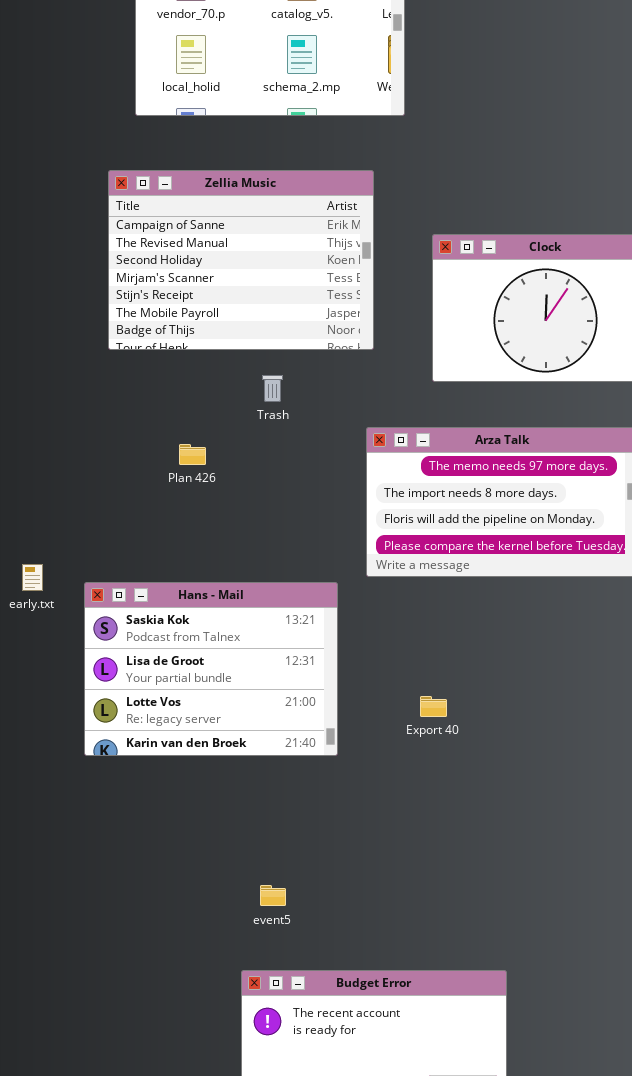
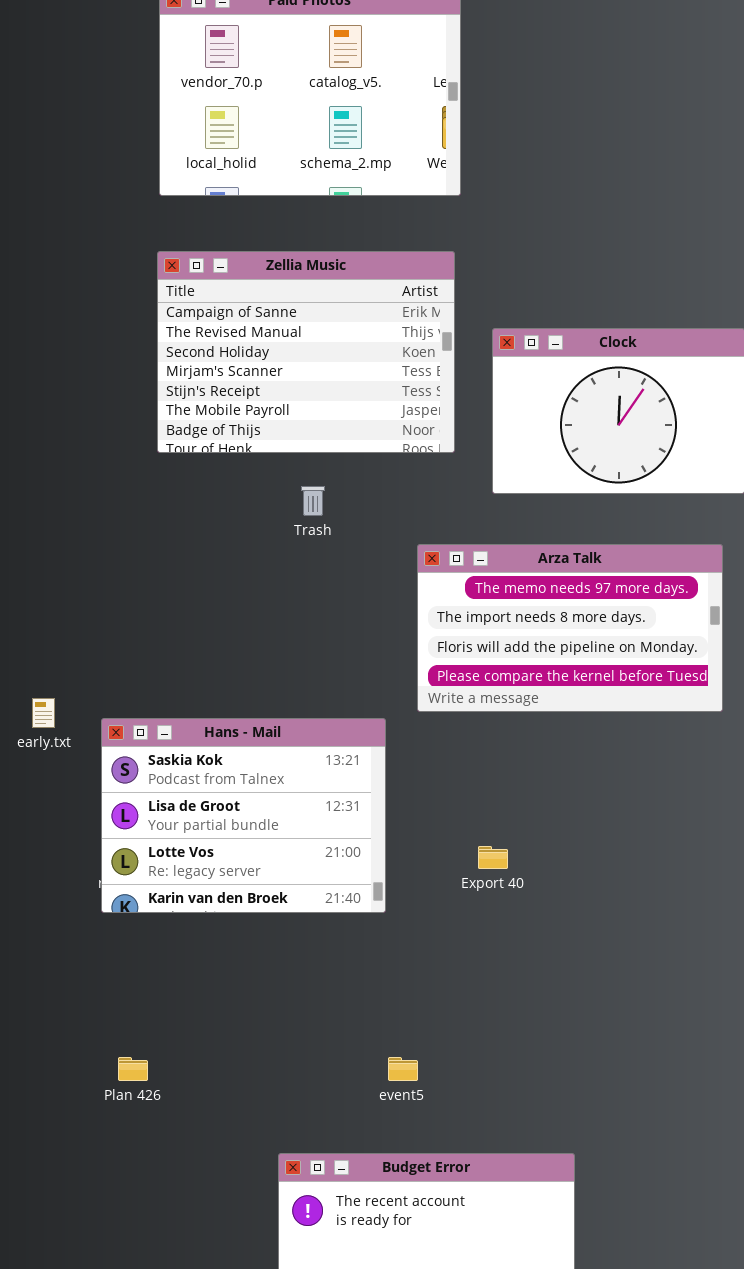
Zellia Music: [108,170,374,350] -> [157,251,455,453], moved
Plan 426: [179,444,206,465] -> [118,1057,148,1081], moved
event5: [260,885,286,906] -> [388,1057,418,1081], moved

